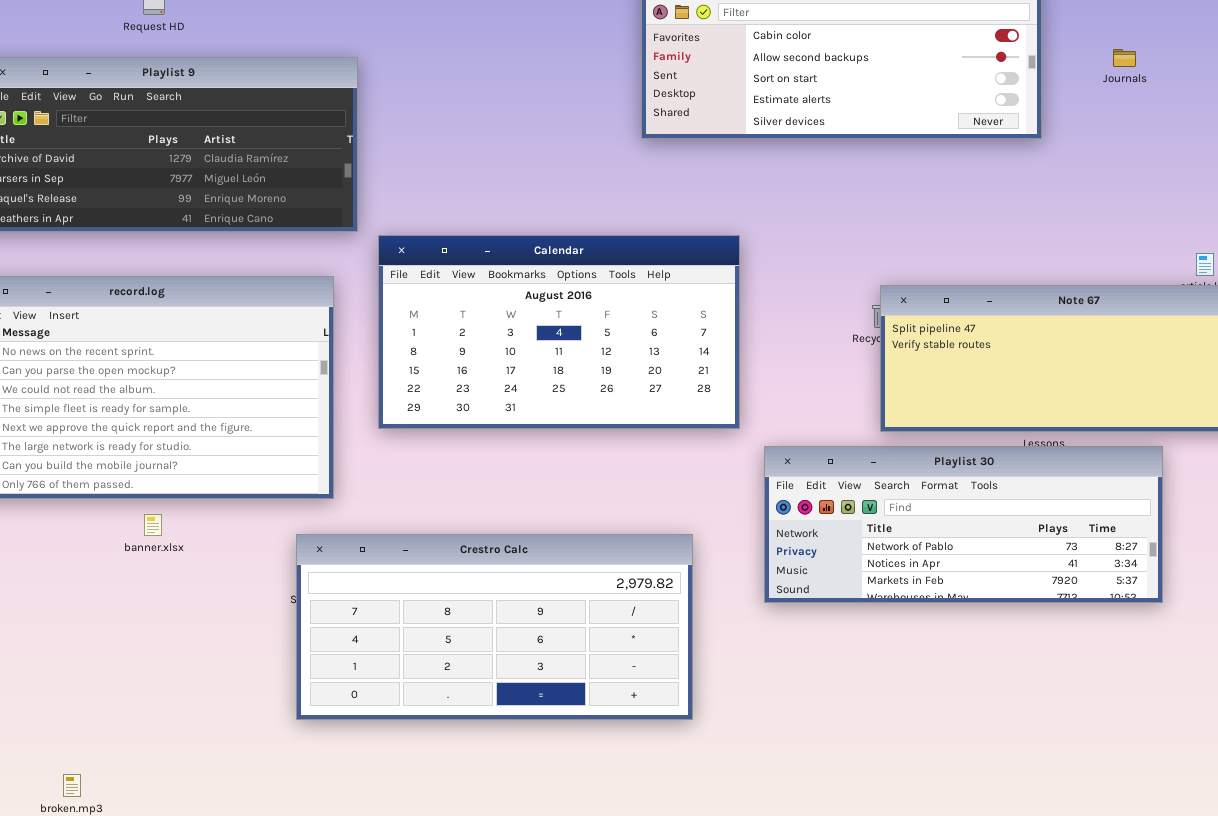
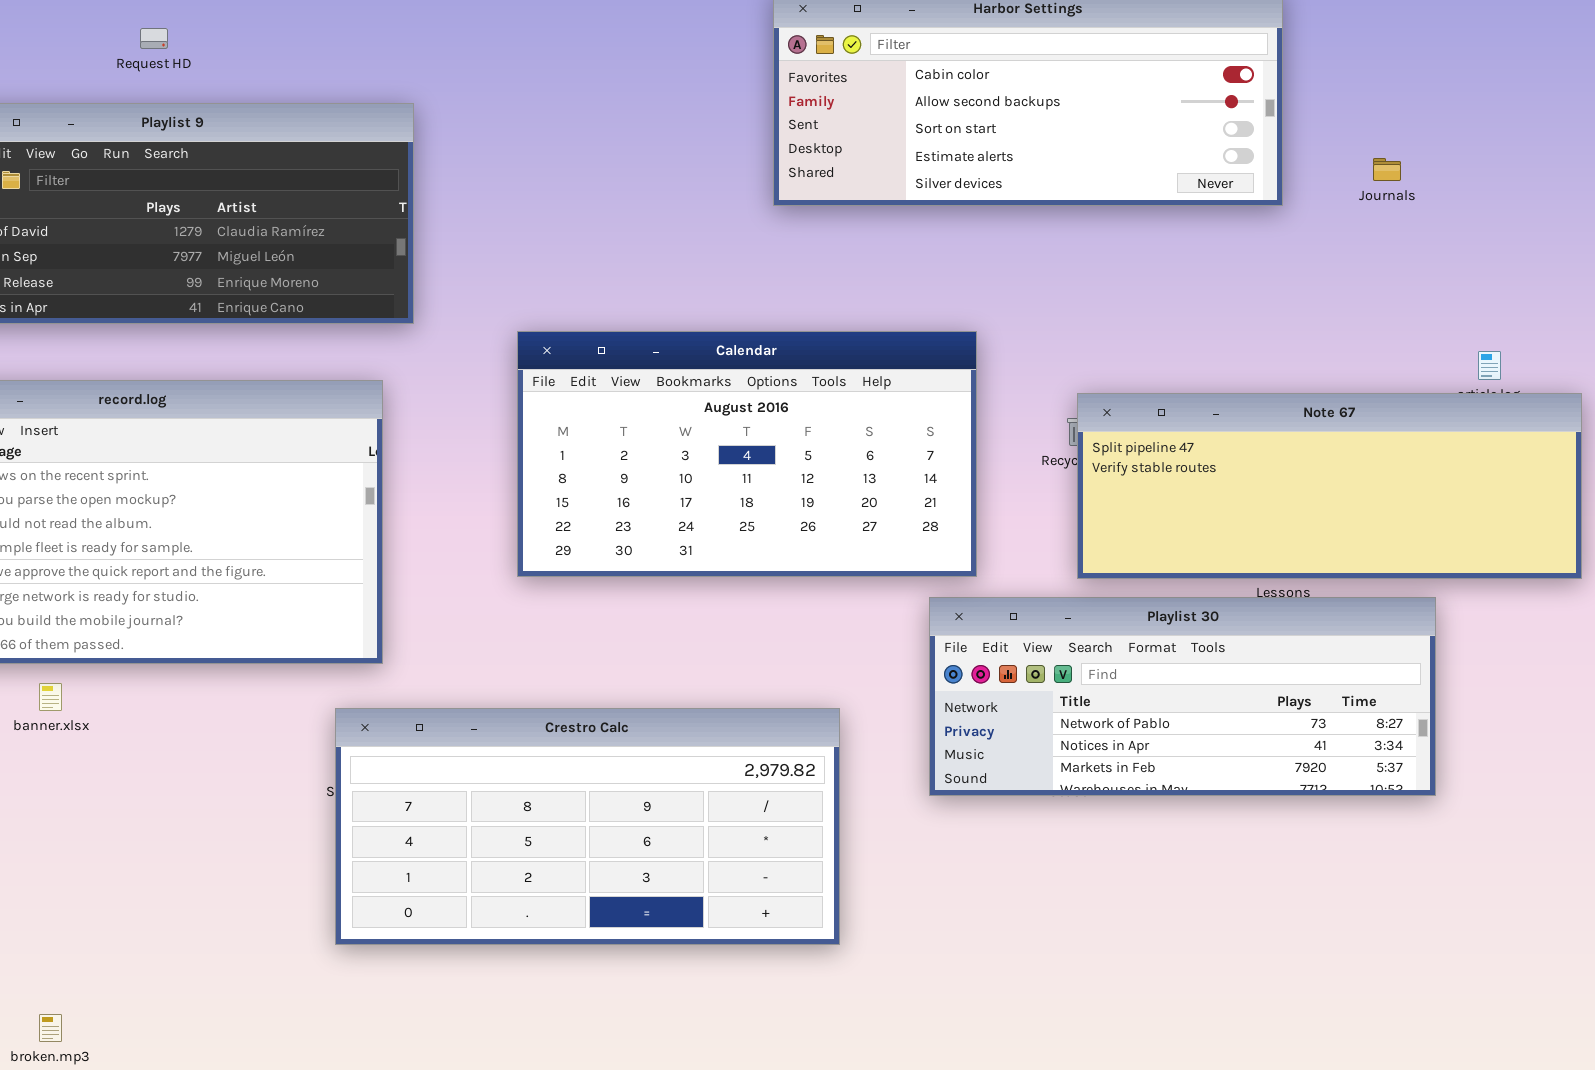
Journals: [1113,49,1136,67] -> [1373,158,1401,181], moved
Calendar: [378,235,740,429] -> [517,331,977,577], moved
banner.xlsx: [144,514,162,536] -> [39,683,62,711], moved

